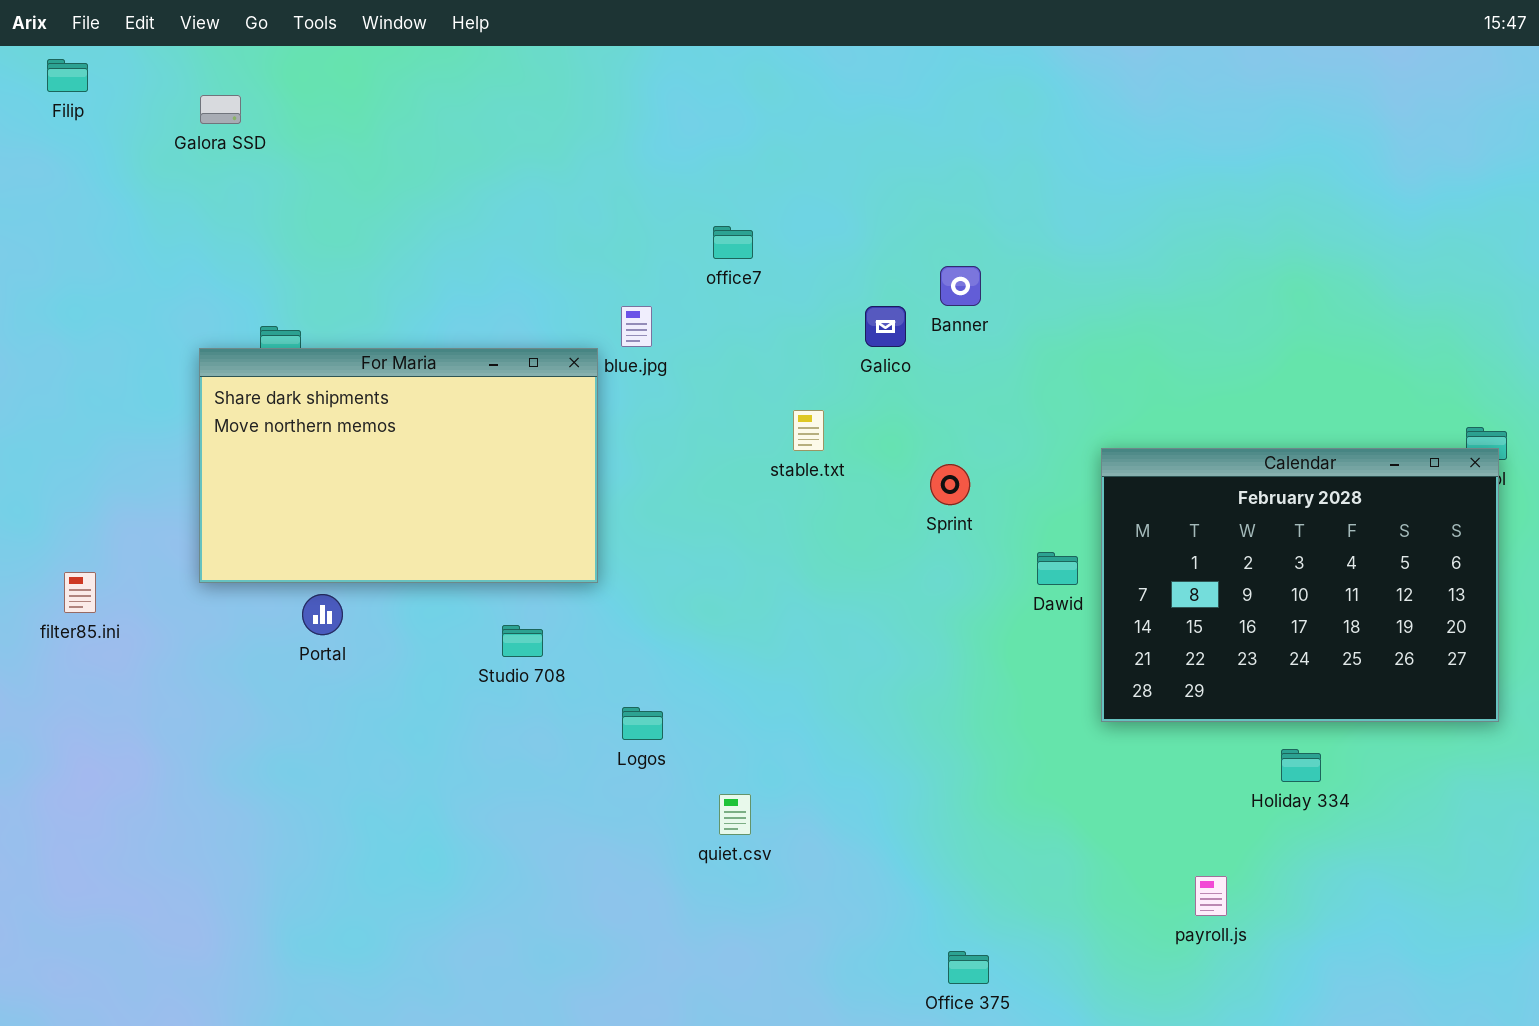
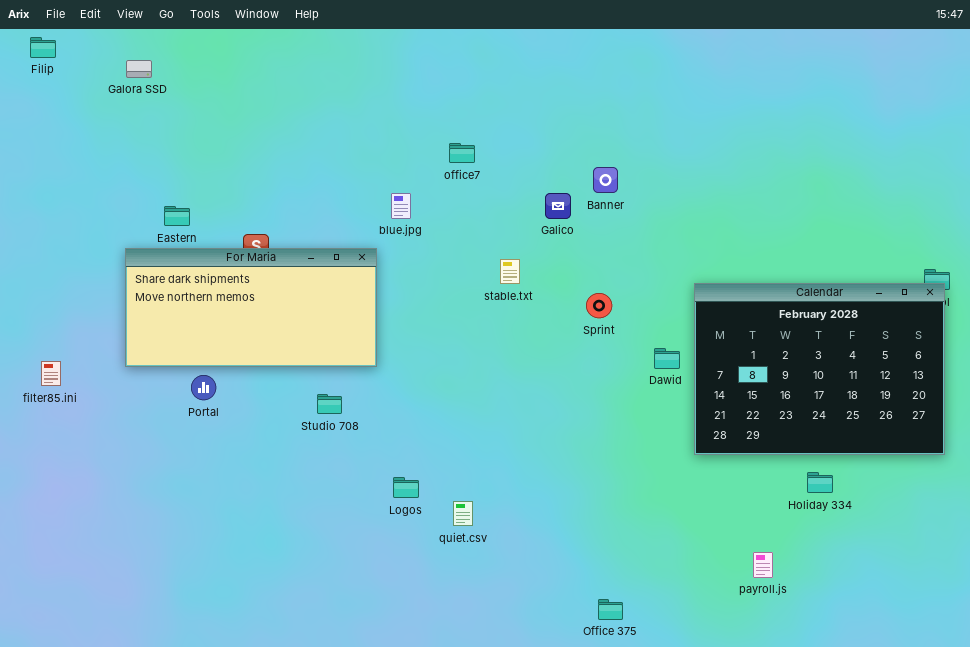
For Maria: [199,348,598,583] -> [125,248,377,367], resized
Logos: [622,707,663,740] -> [393,477,419,498], moved

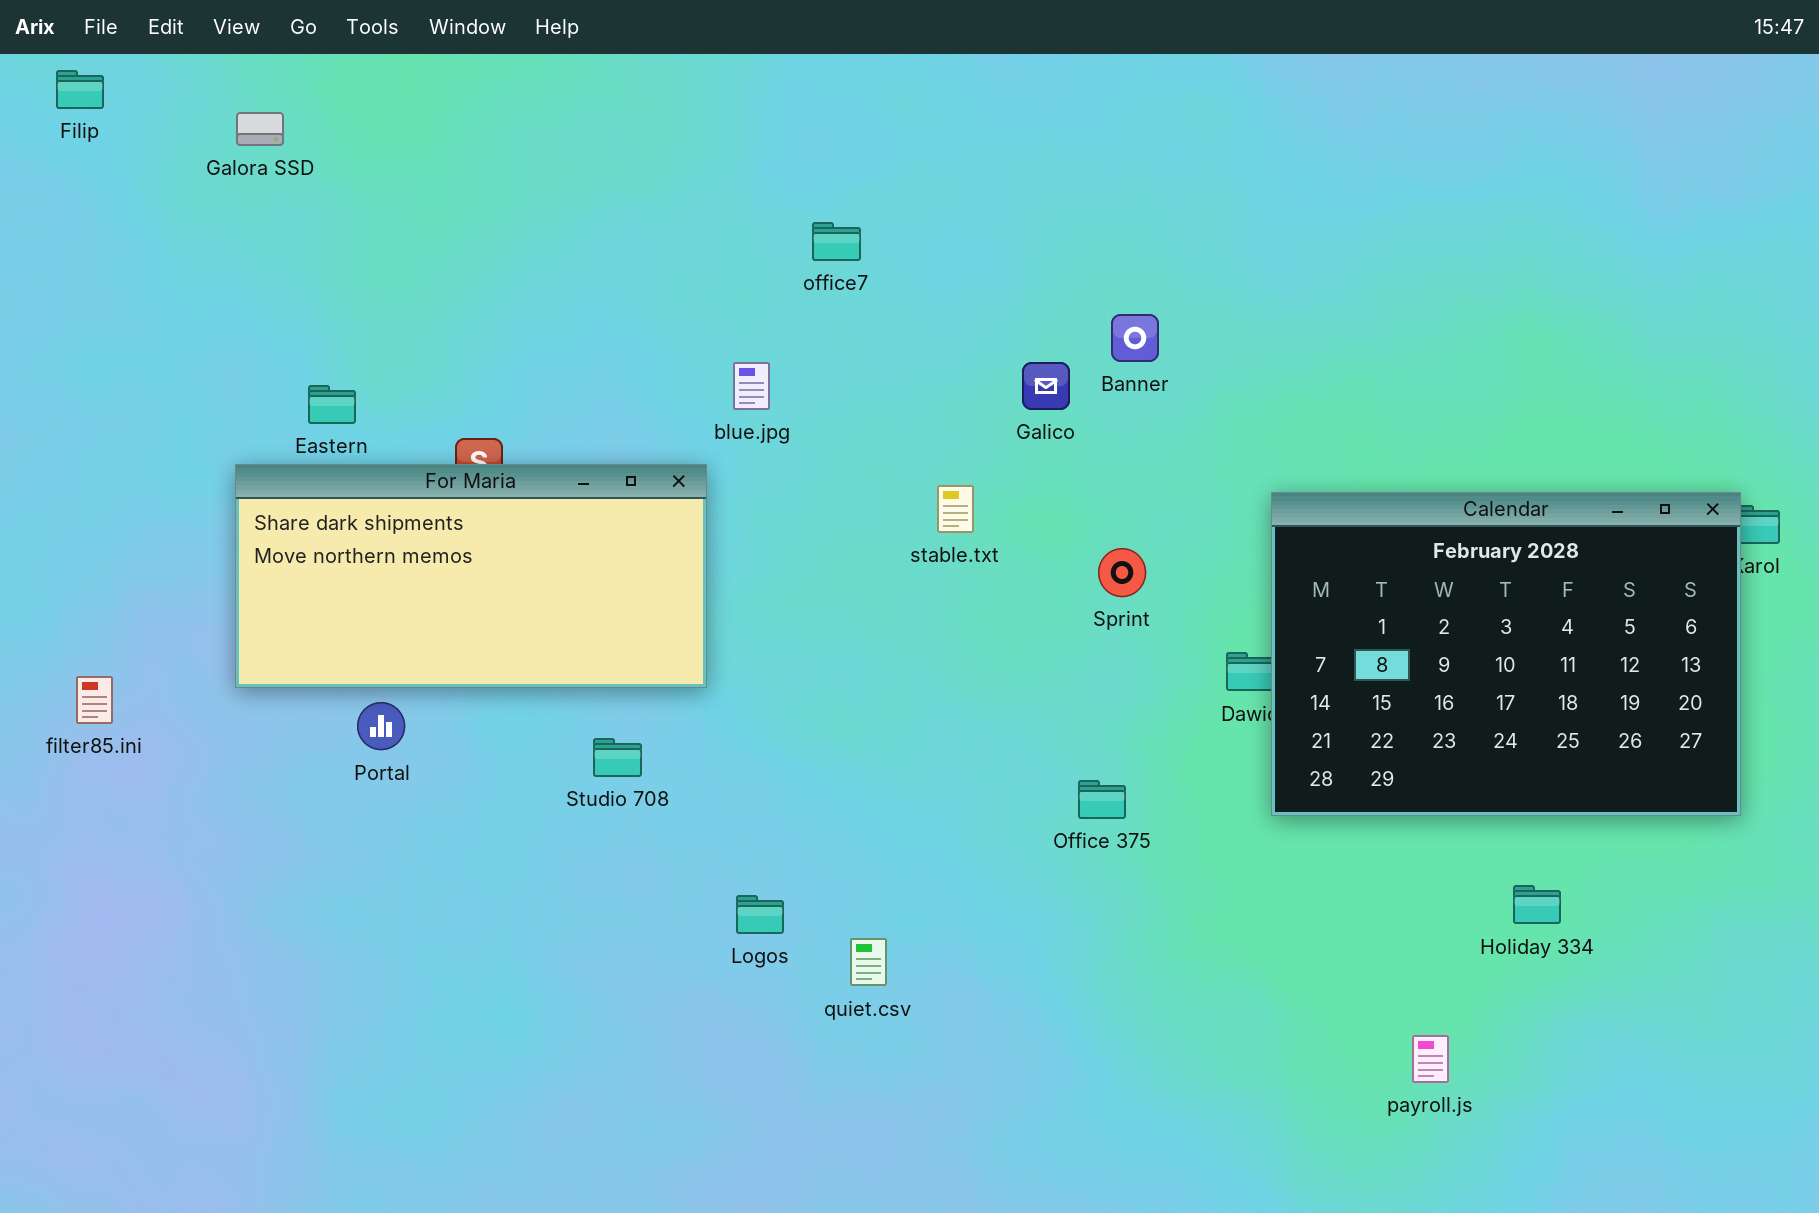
office7: [449,143,475,163] -> [812,222,861,261], moved
Calendar: [694,283,945,455] -> [1271,492,1741,816], moved
Office 375: [598,599,623,620] -> [1078,780,1126,819], moved

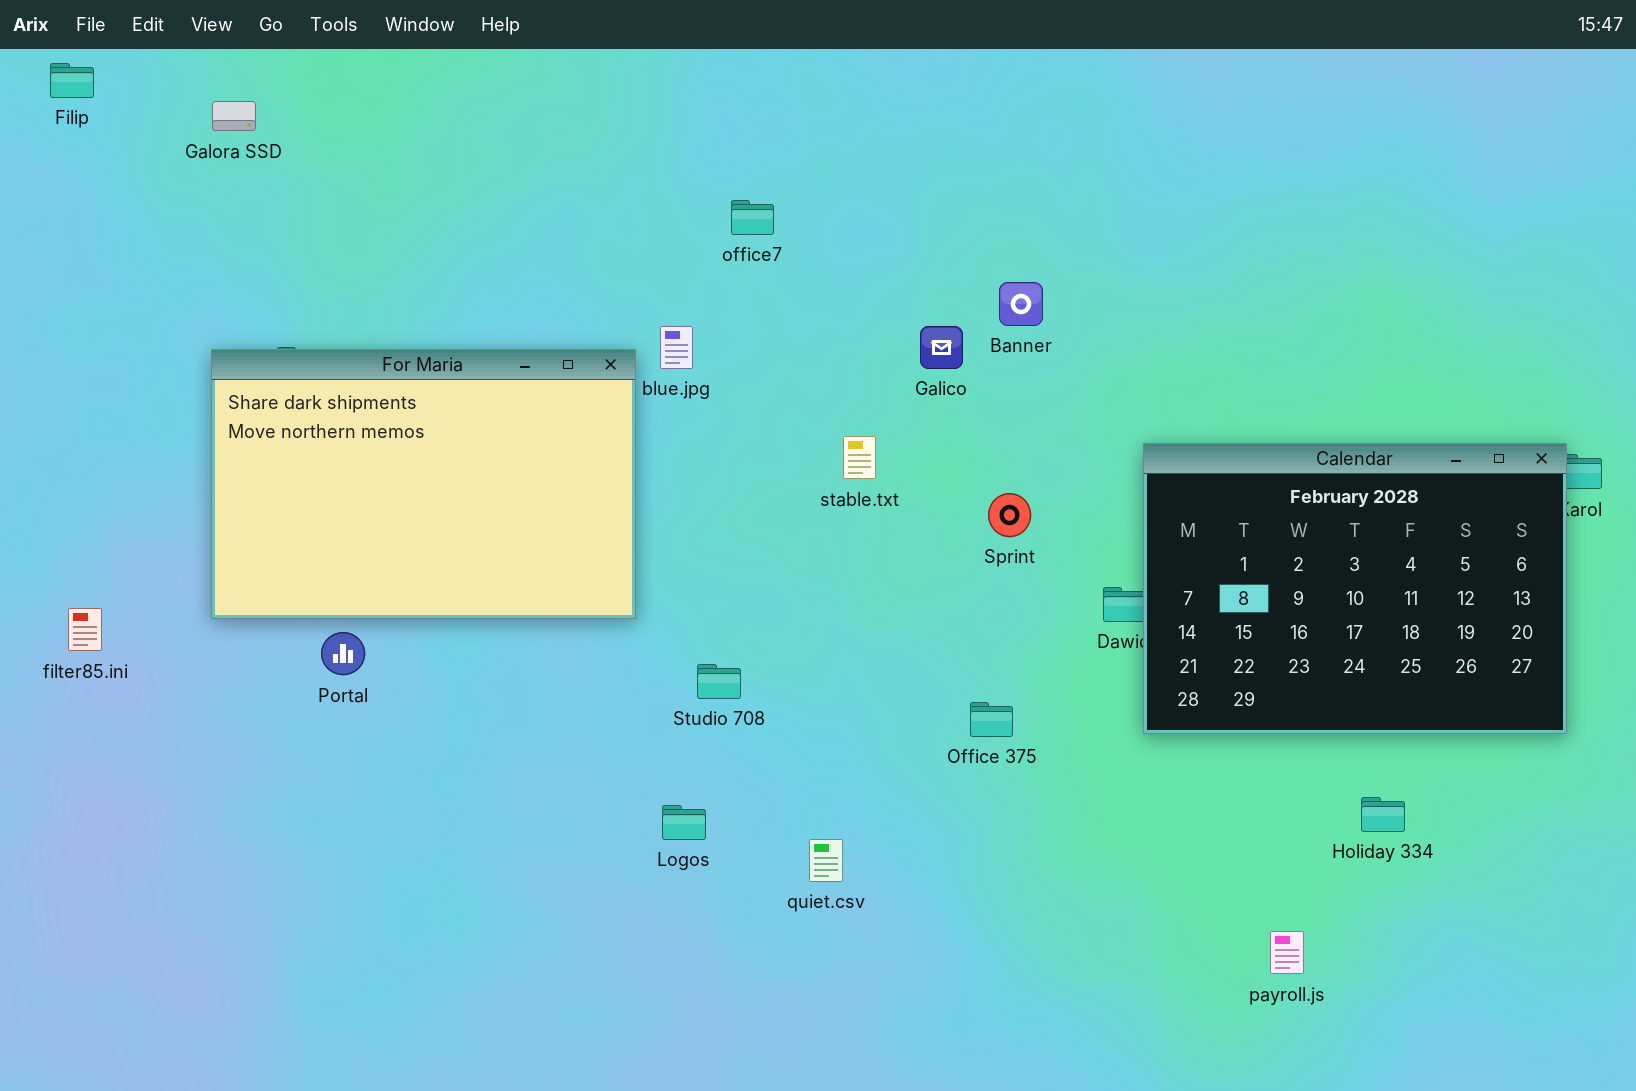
For Maria: [235,464,707,688] -> [211,349,636,619], resized
Studio 708: [593,738,642,777] -> [697,664,741,699], moved
quiet.csv: [850,938,887,986] -> [809,839,843,882], moved

